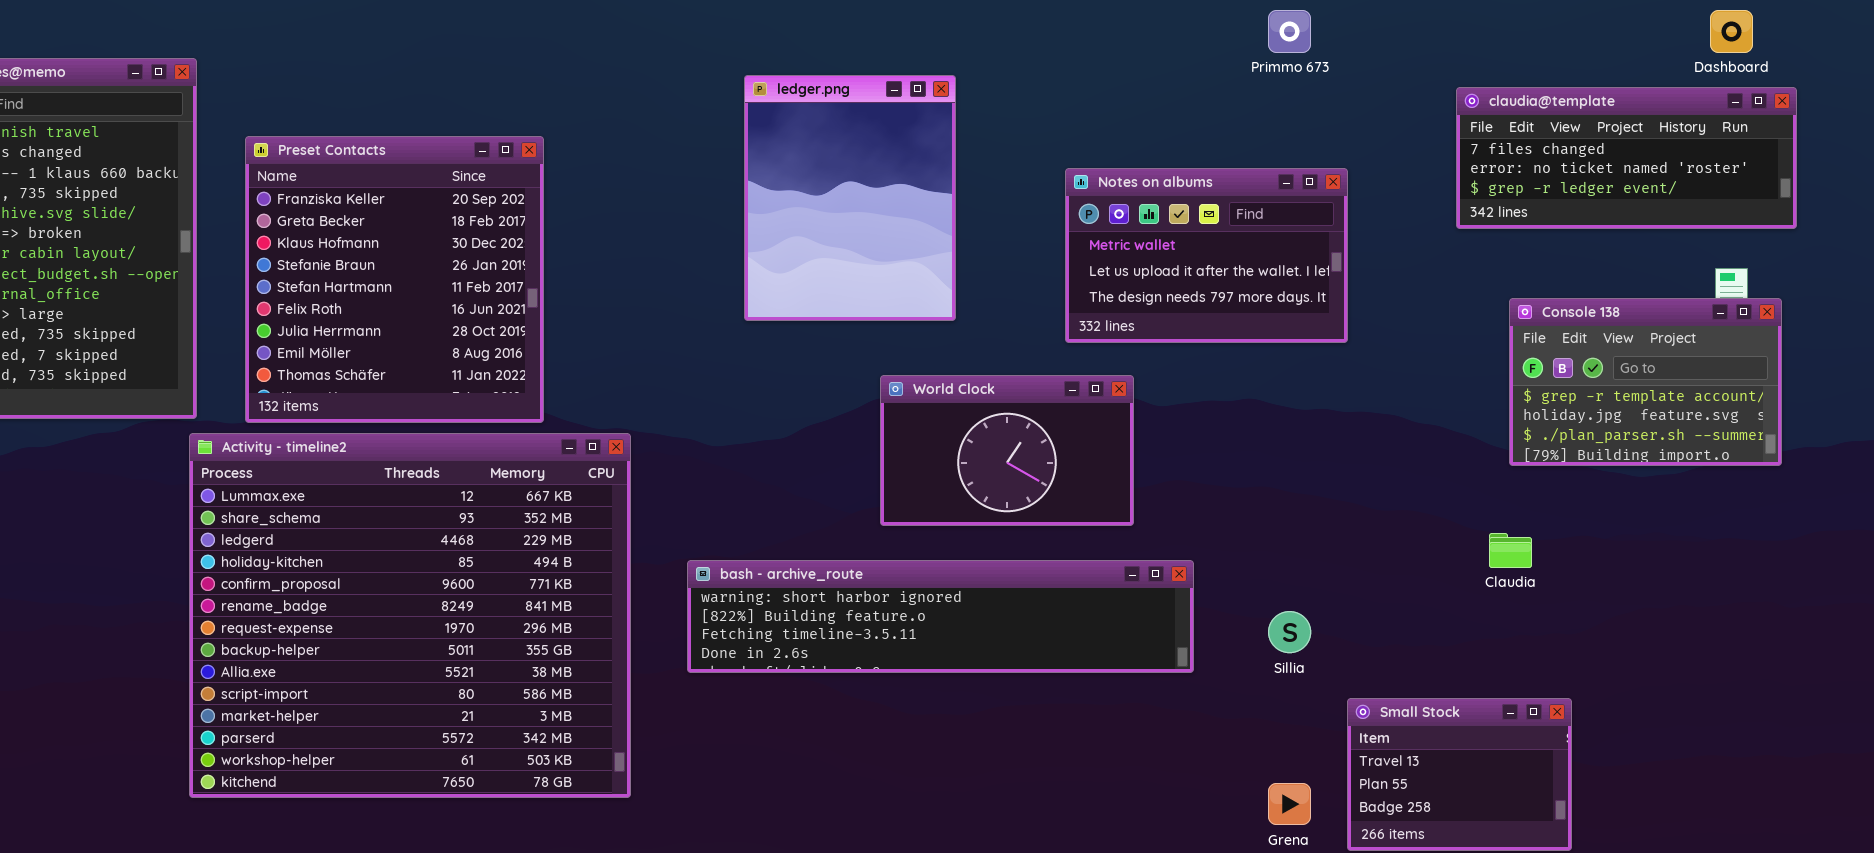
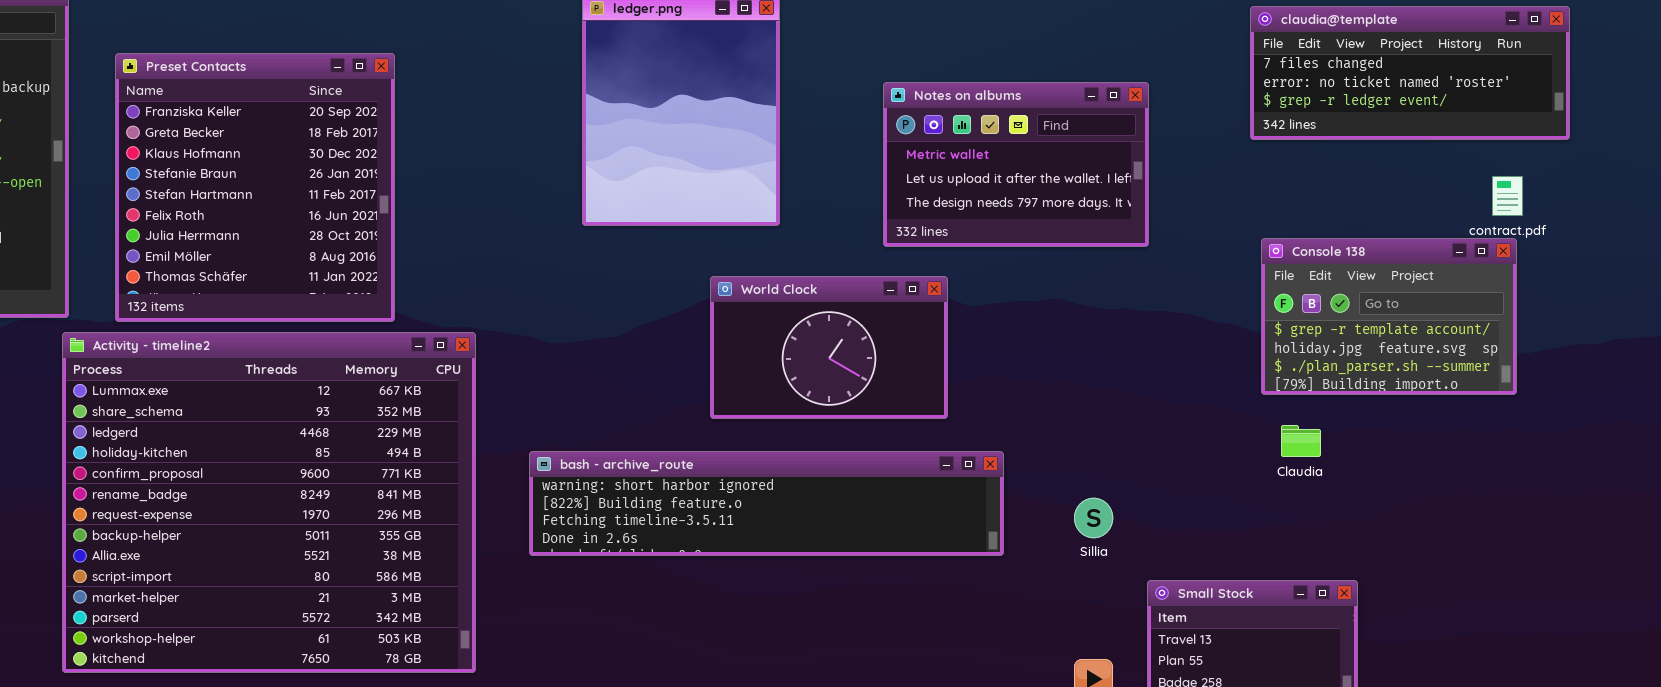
Console 138: [1509,298,1782,466] -> [1261,238,1517,395], moved

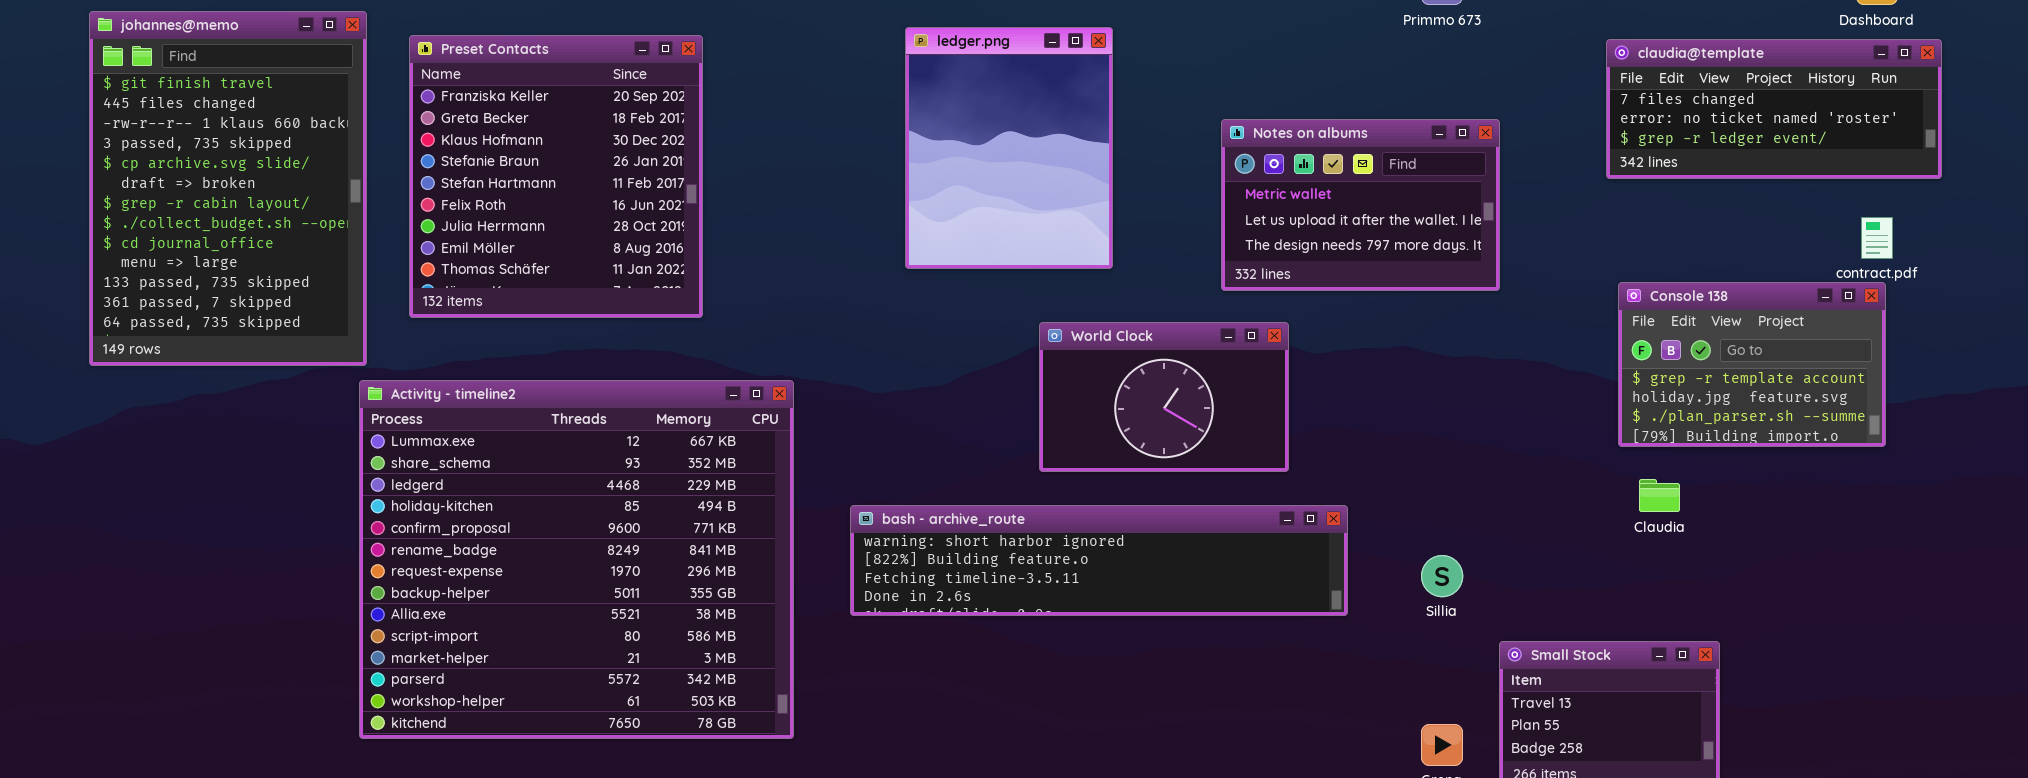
Preset Contacts: [115,53,395,322] -> [409,35,703,318], moved

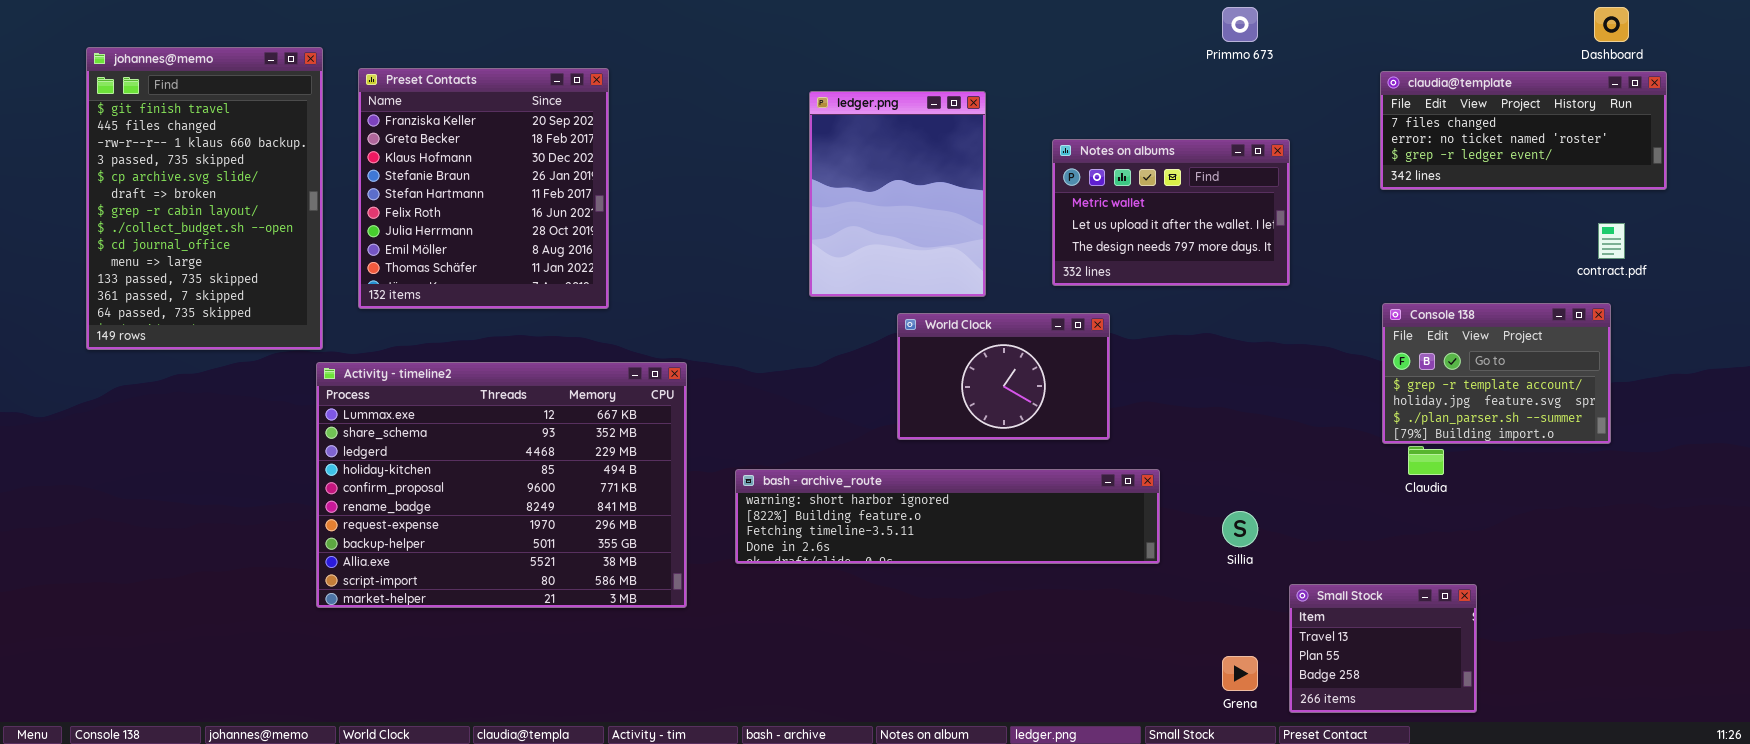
ledger.png: [905,27,1113,269] -> [809,91,986,297], moved
Console 138: [1618,282,1886,447] -> [1382,303,1611,444], moved
Activity - timeline2: [359,380,794,739] -> [316,362,687,608], resized

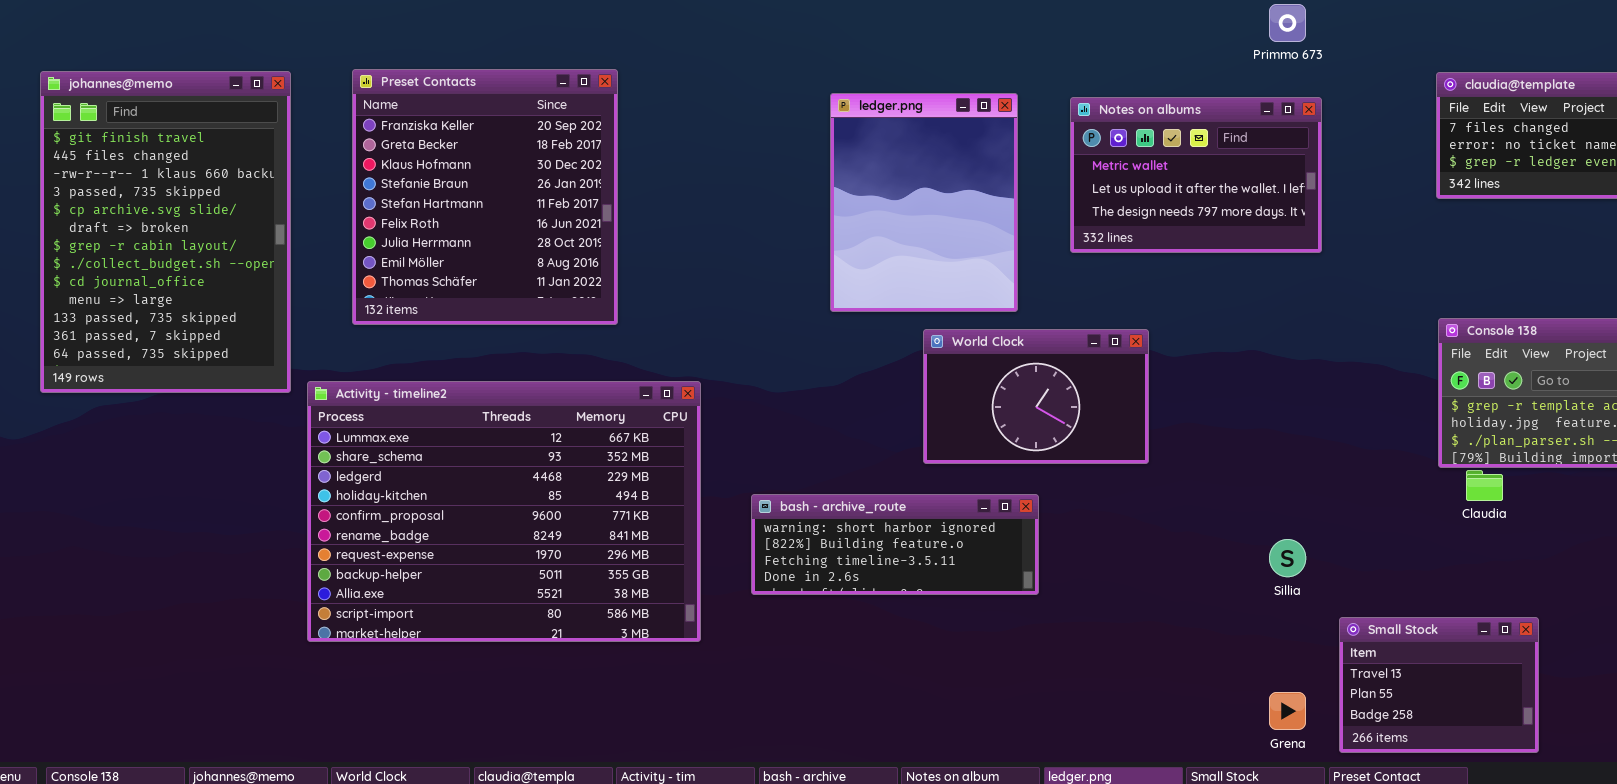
johannes@memo: [86,47,323,350] -> [40,71,291,393], moved
Notes on albums: [1052,139,1290,286] -> [1070,97,1322,253], moved
bash - archive_route: [735,469,1160,564] -> [751,494,1039,595], resized

